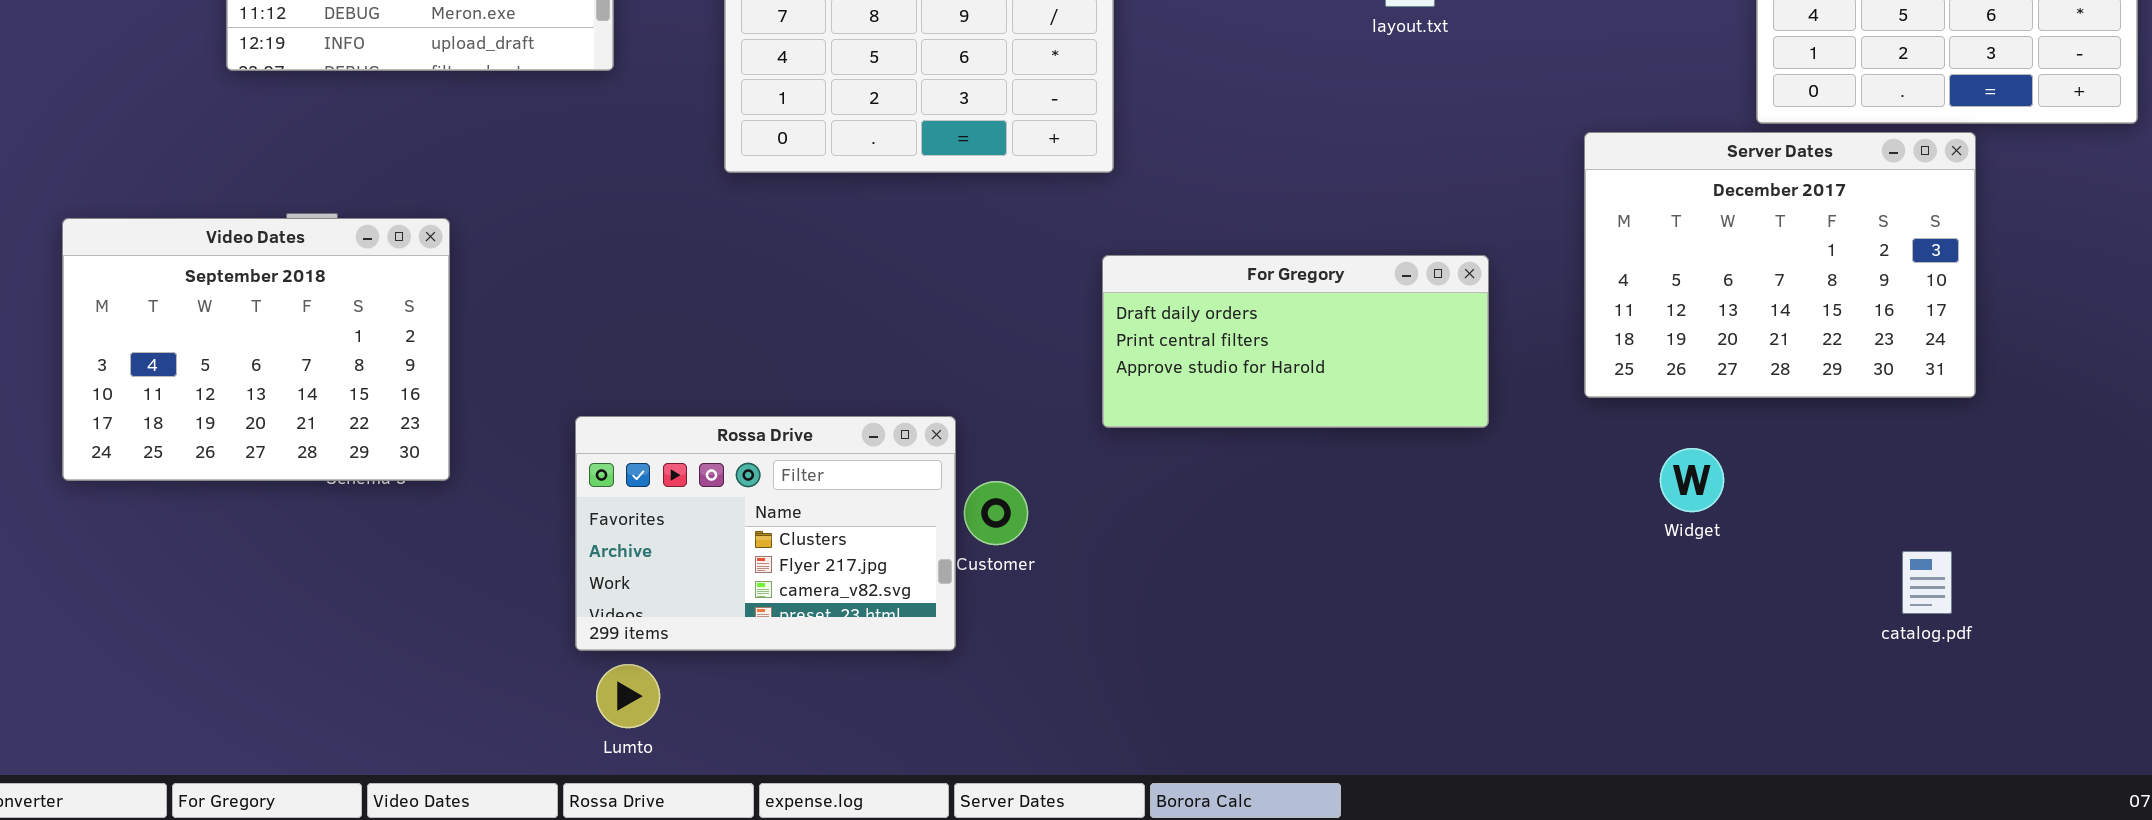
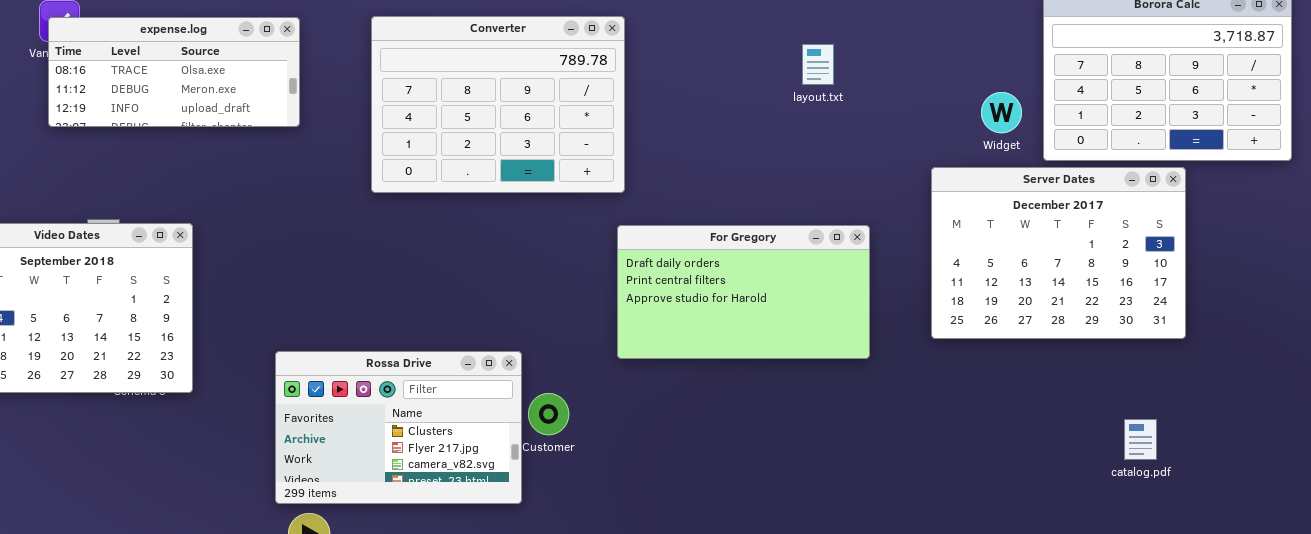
For Gregory: [1102,255,1489,428] -> [617,225,870,359], resized
Widget: [1660,448,1724,512] -> [981,92,1022,133], moved
catalog.pdf: [1902,551,1952,614] -> [1124,419,1157,460], moved

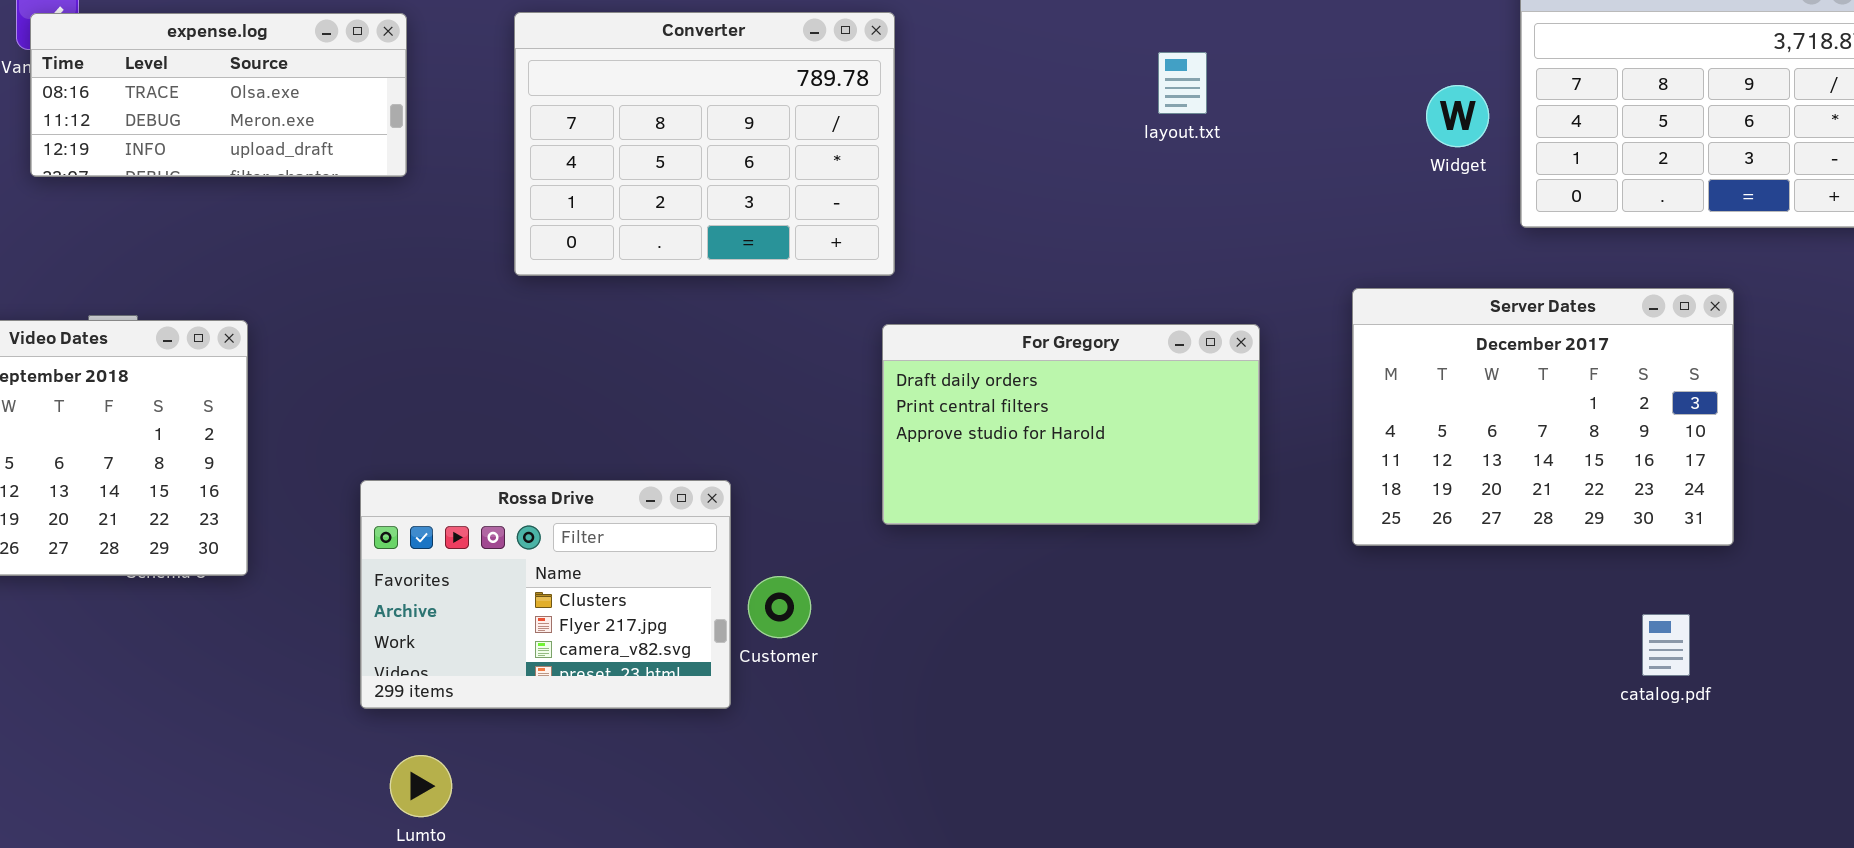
Widget: [981,92,1022,133] -> [1426,85,1489,147], moved
Server Dates: [931,167,1186,339] -> [1352,288,1734,546], moved
Rossa Drive: [275,351,522,504] -> [360,480,731,709], moved

